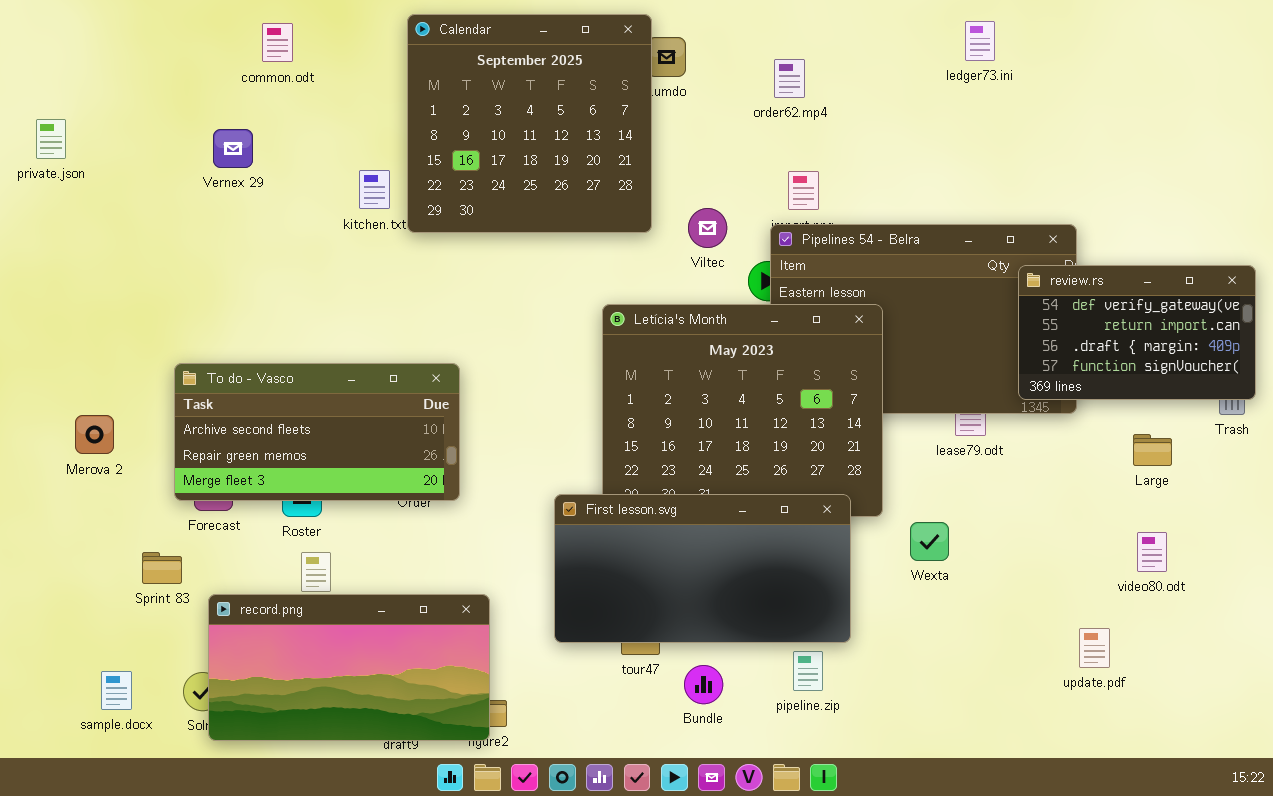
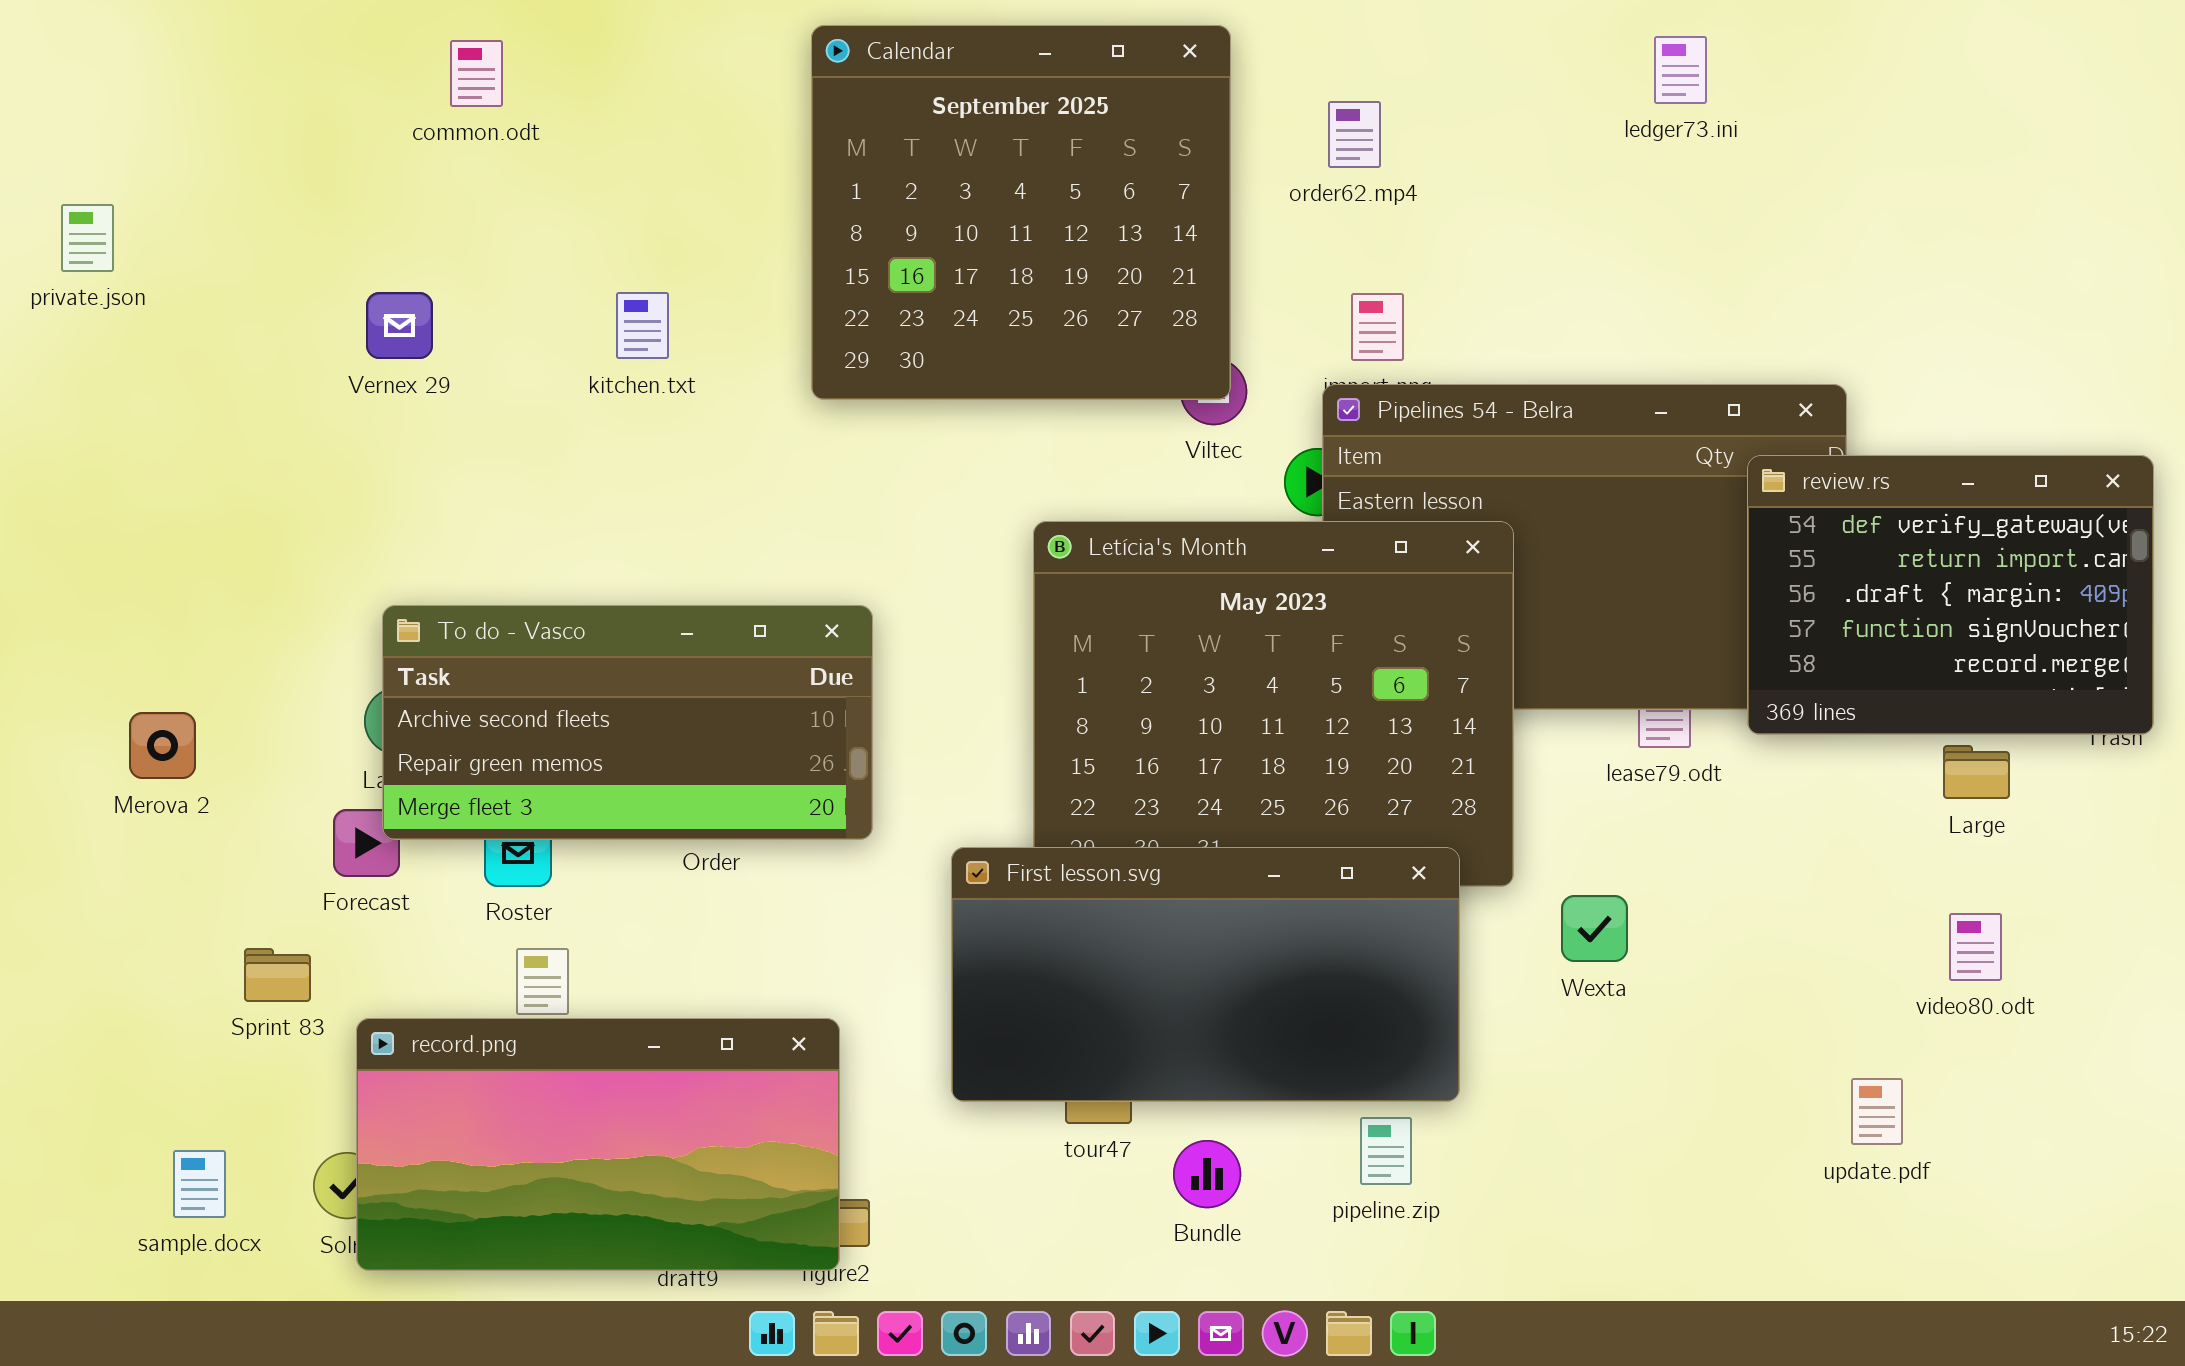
Calendar: [407,14,652,233] -> [811,25,1231,400], moved
Vernex 29: [213,129,253,168] -> [366,292,433,359], moved
review.rs: [1018,265,1256,400] -> [1747,455,2154,735], resized
To do - Vasco: [174,363,460,501] -> [382,605,873,840], moved

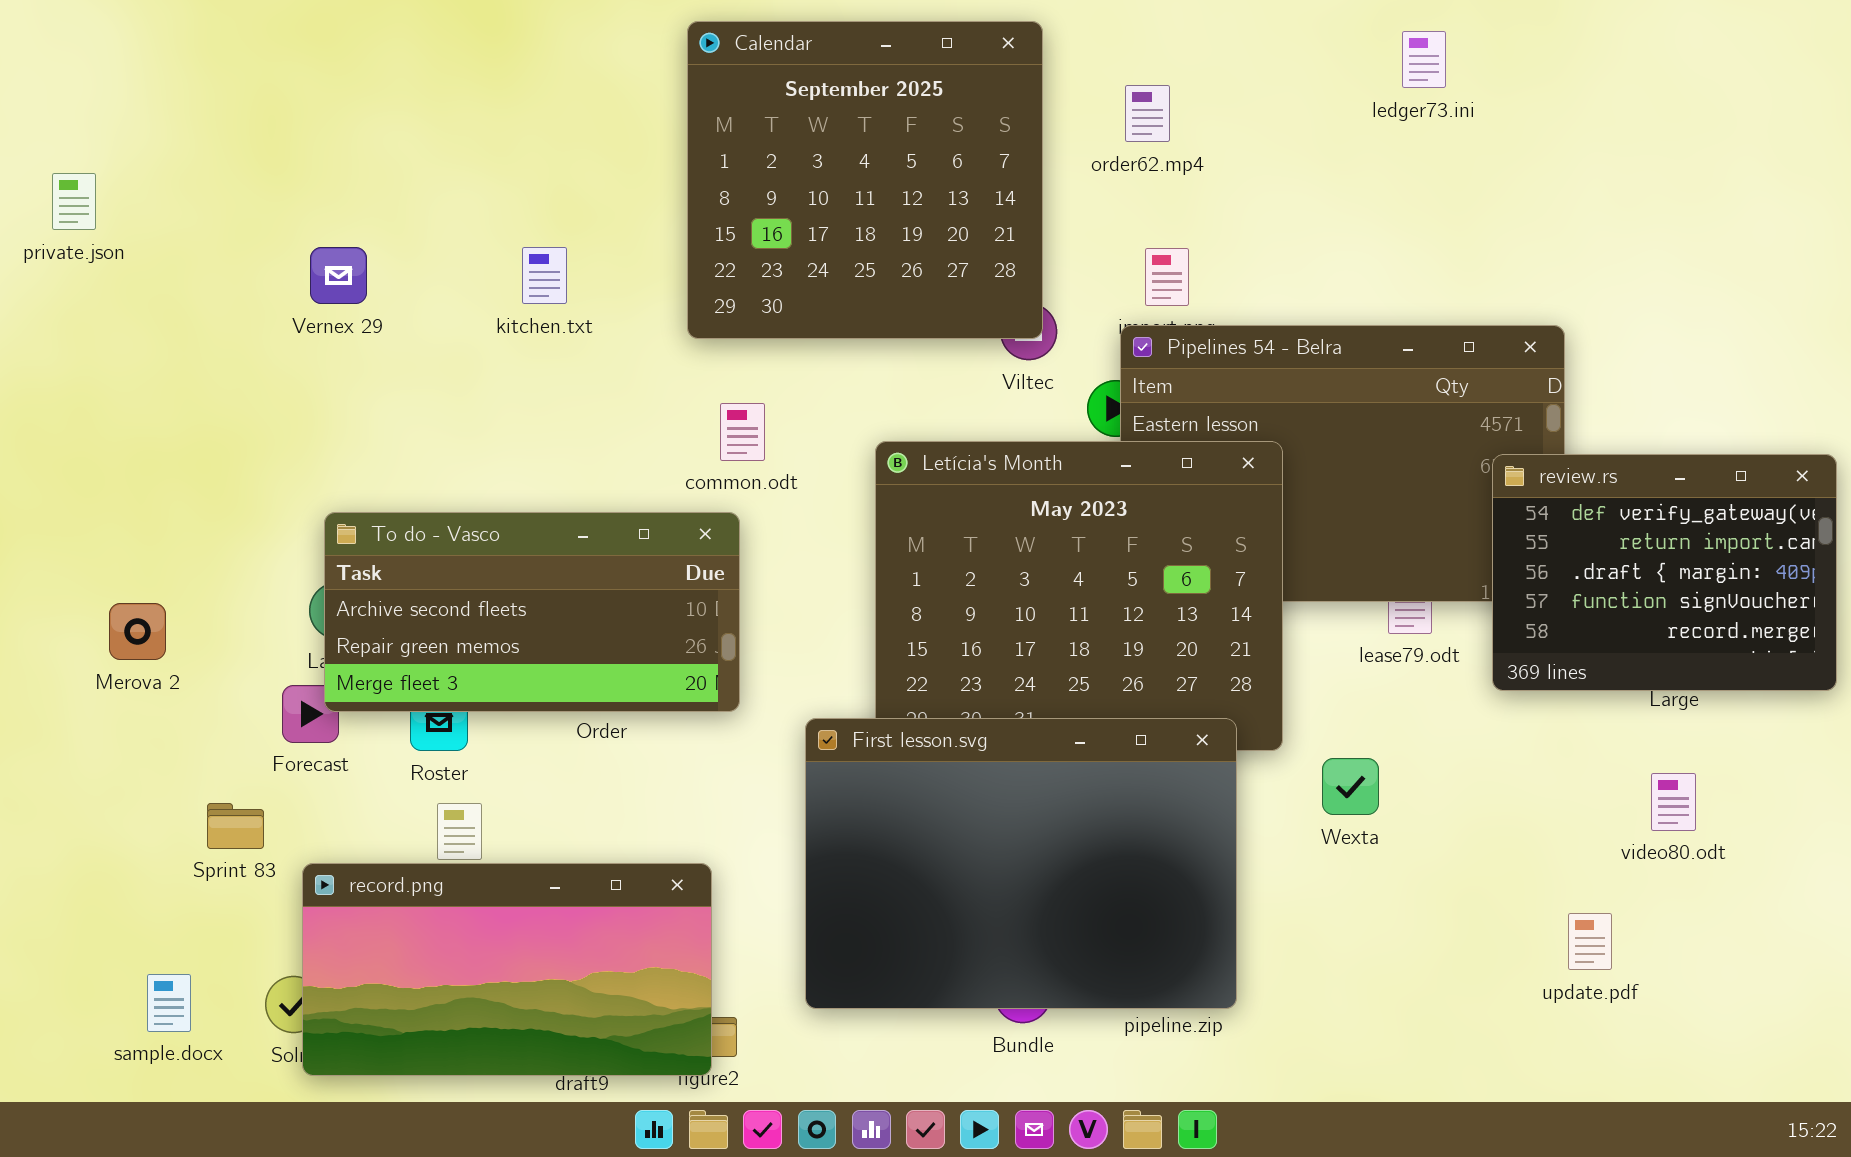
common.odt: [450,40,503,107] -> [720,403,765,461], moved
review.rs: [1747,455,2154,735] -> [1492,454,1837,691], moved
First lesson.svg: [951,847,1460,1102] -> [805,718,1237,1009], resized

